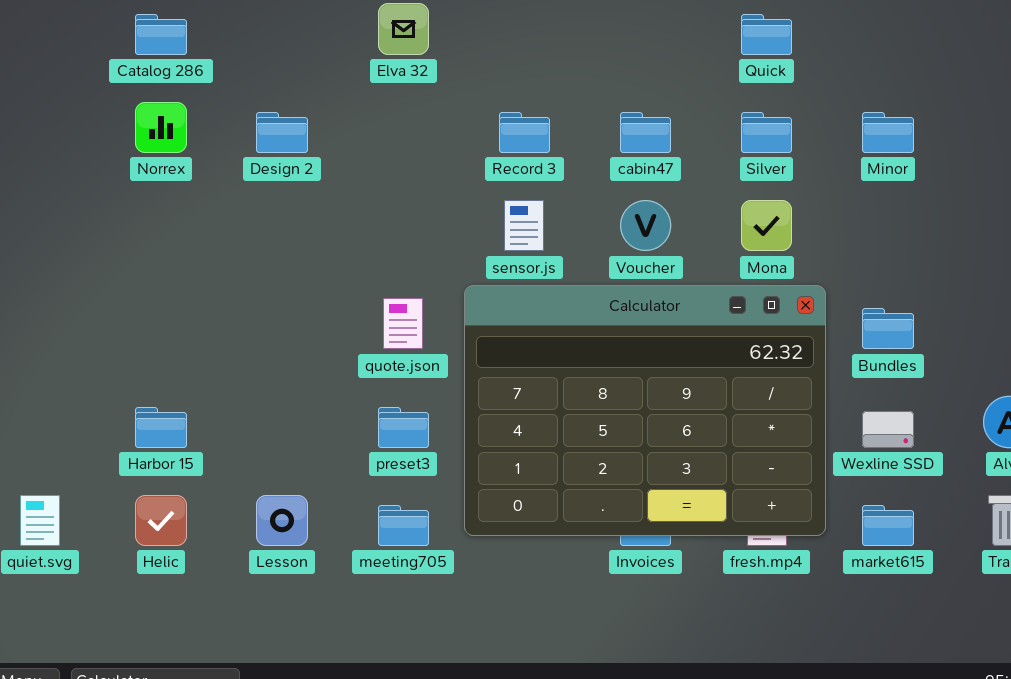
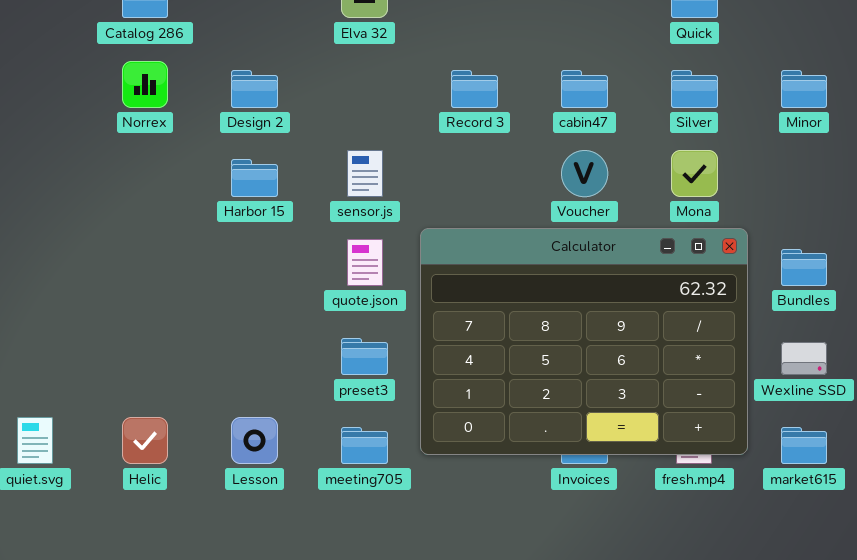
sensor.js: [504,200,544,251] -> [347,150,383,197], moved
Harbor 15: [135,407,187,448] -> [231,159,278,197], moved

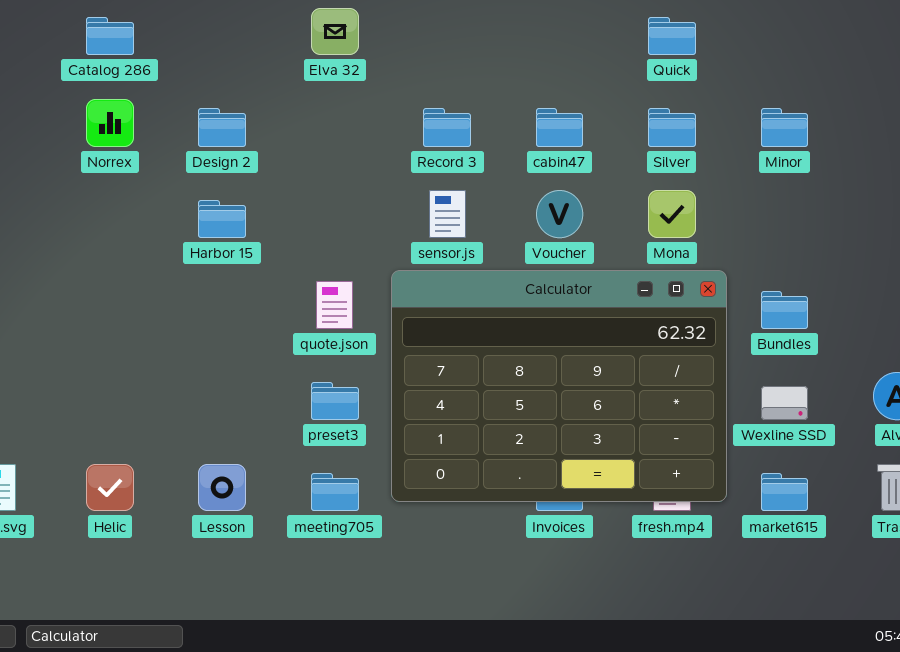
sensor.js: [347,150,383,197] -> [429,190,466,238], moved

